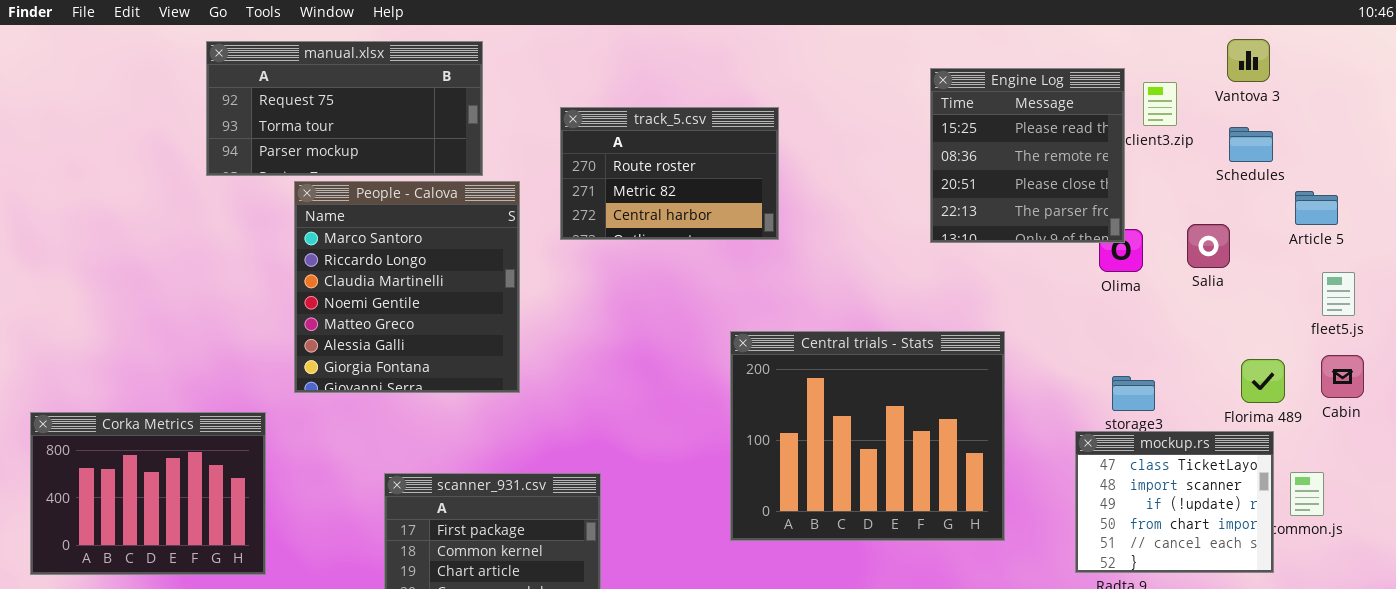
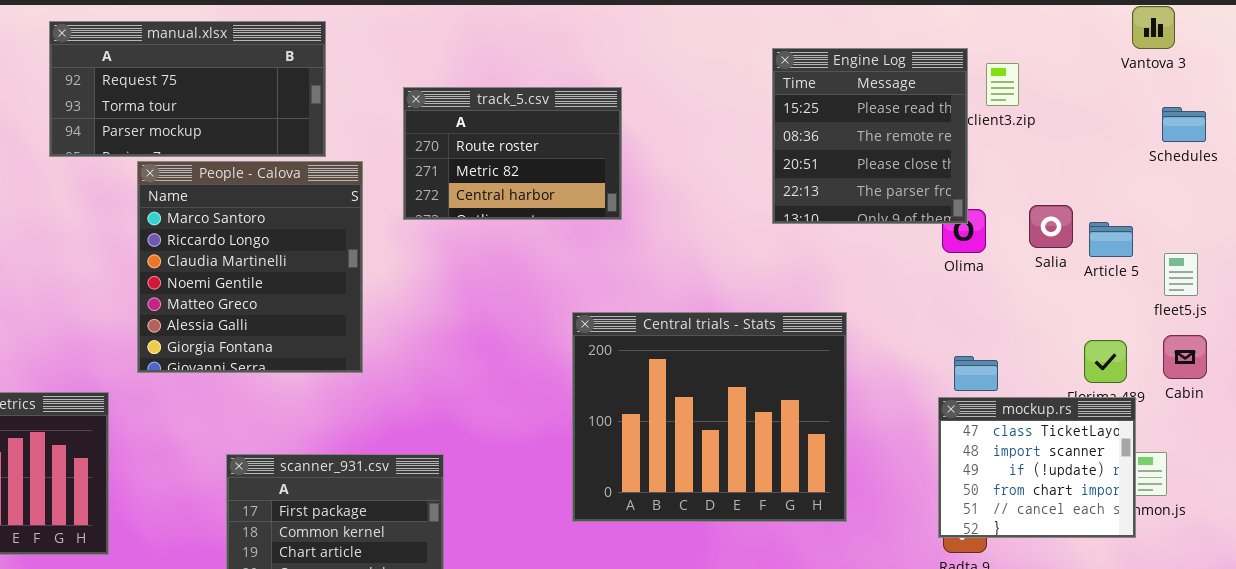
Vantova 3: [1227,39,1270,82] -> [1132,6,1175,49], moved
Schedules: [1229,127,1273,162] -> [1162,107,1206,142], moved
Article 5: [1295,191,1338,225] -> [1089,222,1133,257], moved
mockup.rs: [1075,431,1274,573] -> [938,397,1136,538], moved

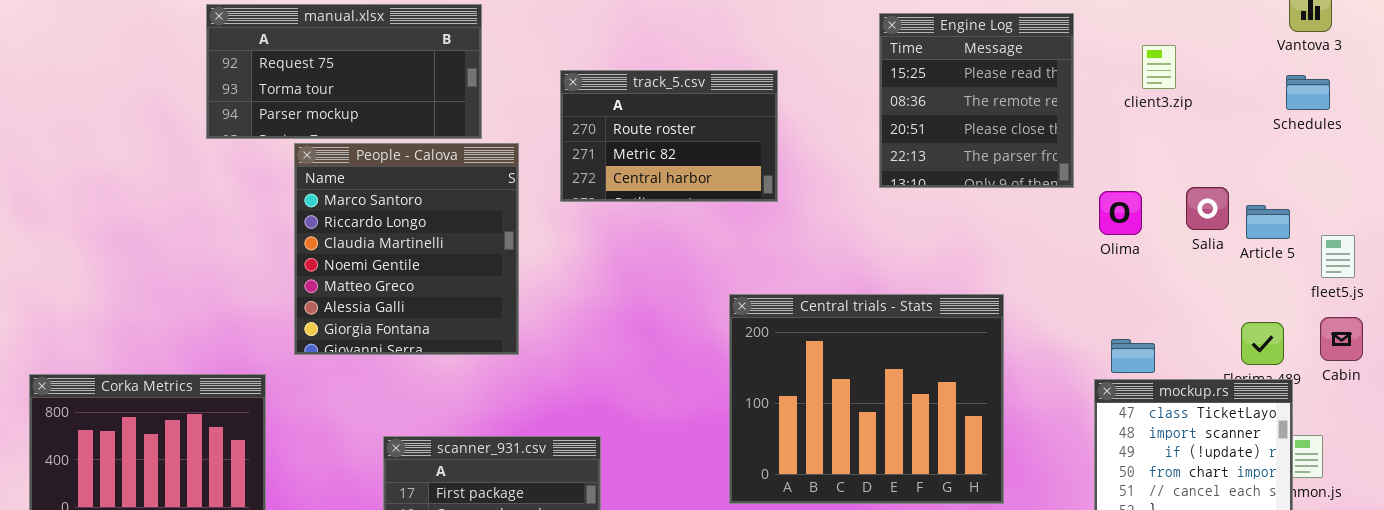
Engine Log: [772,48,968,224] -> [879,13,1074,188], moved
Schedules: [1162,107,1206,142] -> [1286,75,1330,110], moved

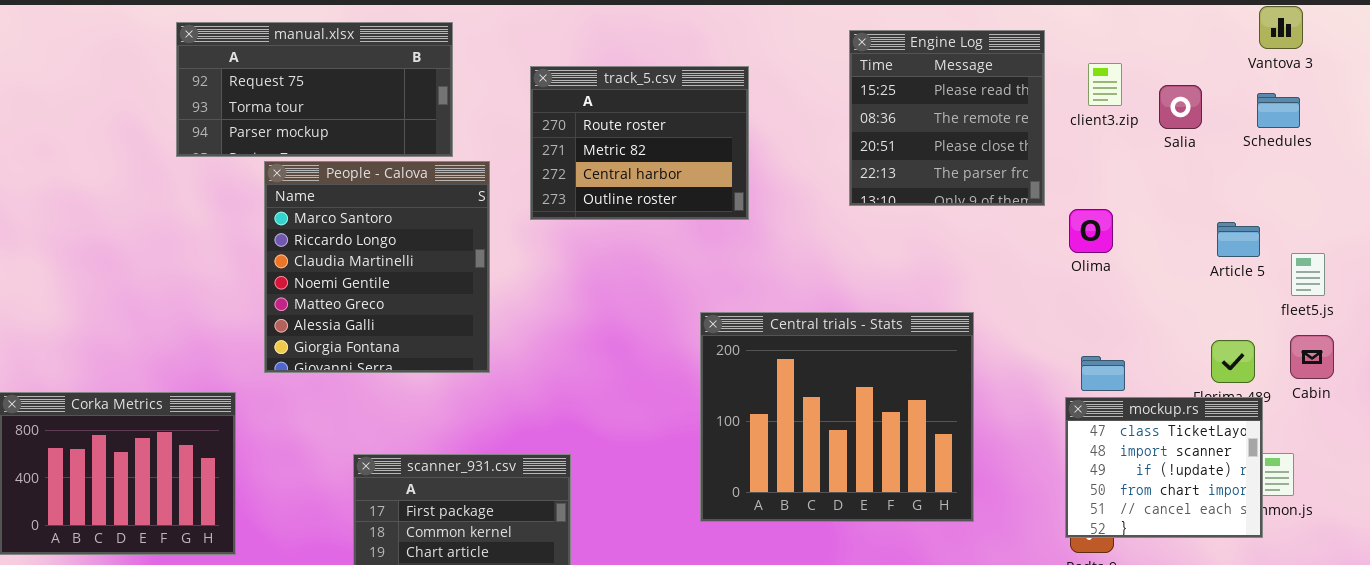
client3.zip: [1142,45,1176,89] -> [1088,63,1122,106], moved
track_5.csv: [560,70,778,202] -> [530,66,749,220], resized
Salia: [1186,187,1229,230] -> [1159,85,1202,129], moved

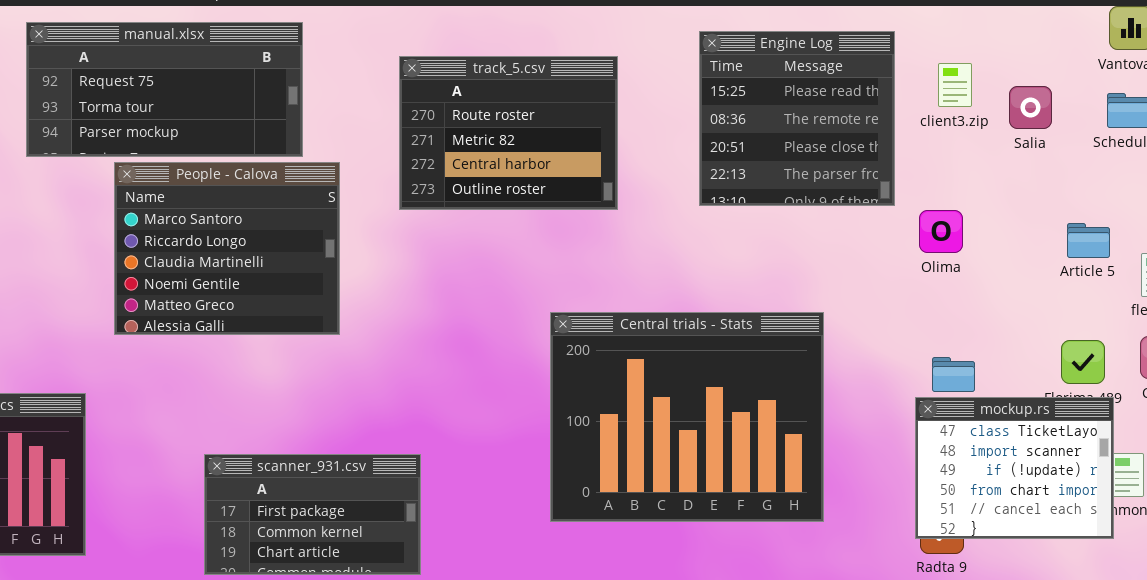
track_5.csv: [530,66,749,220] -> [399,56,618,210], moved
People - Calova: [264,161,490,373] -> [114,162,340,335], resized

